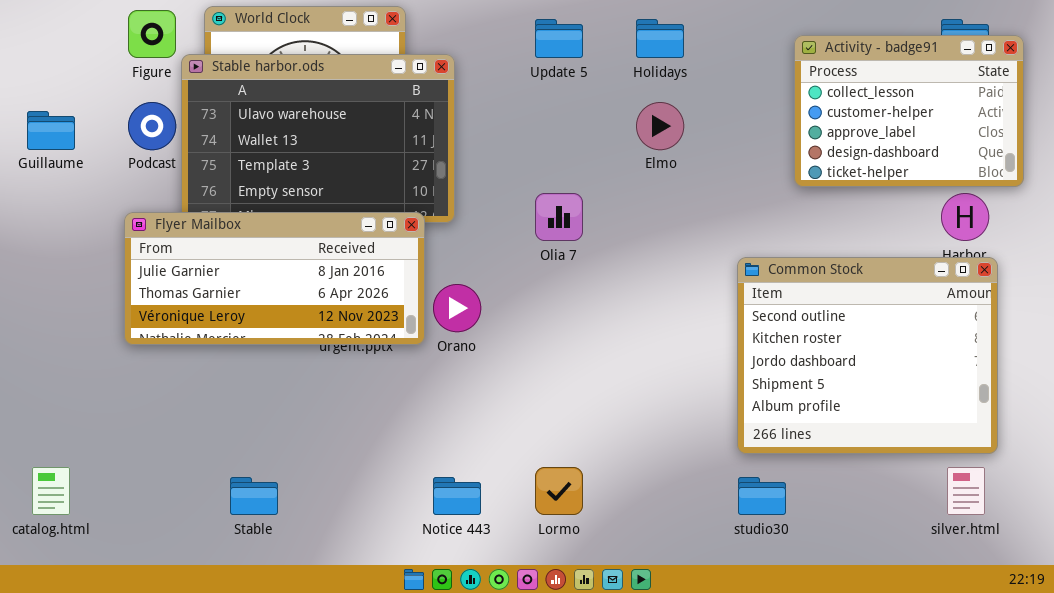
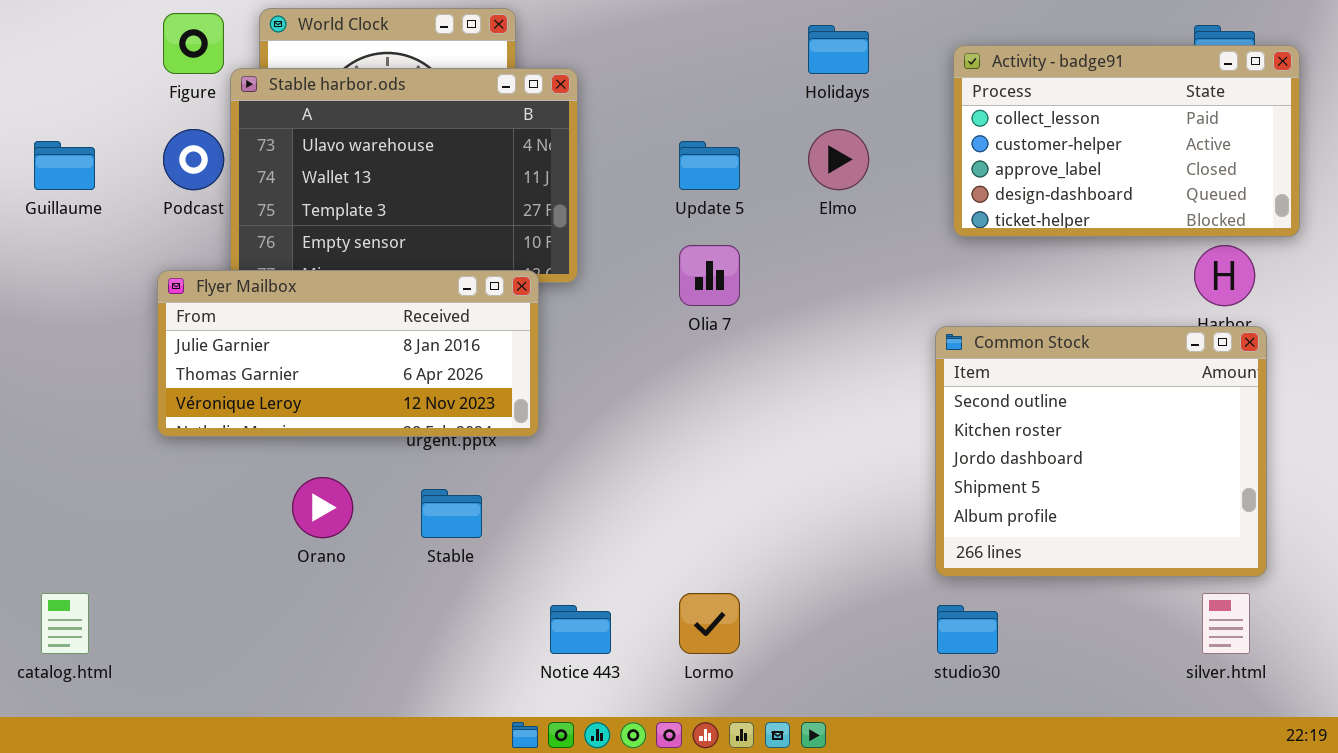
Update 5: [535,19,583,58] -> [679,141,740,190], moved
Activity - badge91: [794,35,1024,187] -> [953,45,1300,237], resized
Orano: [433,284,481,332] -> [292,477,353,538], moved
Stable: [230,477,278,515] -> [421,489,482,538], moved

